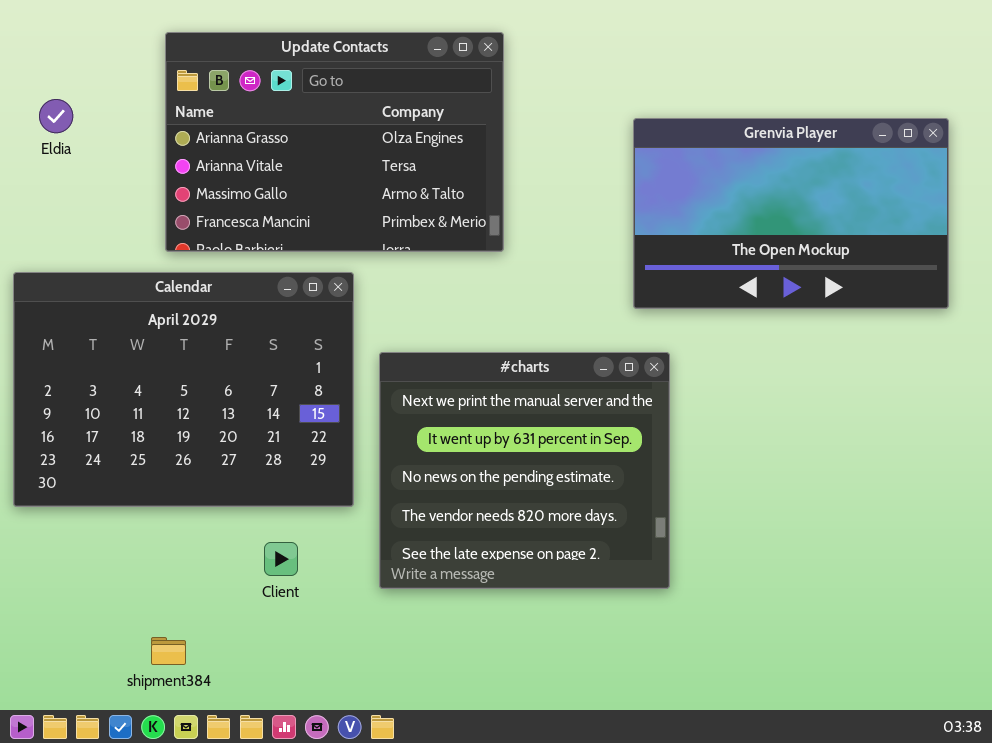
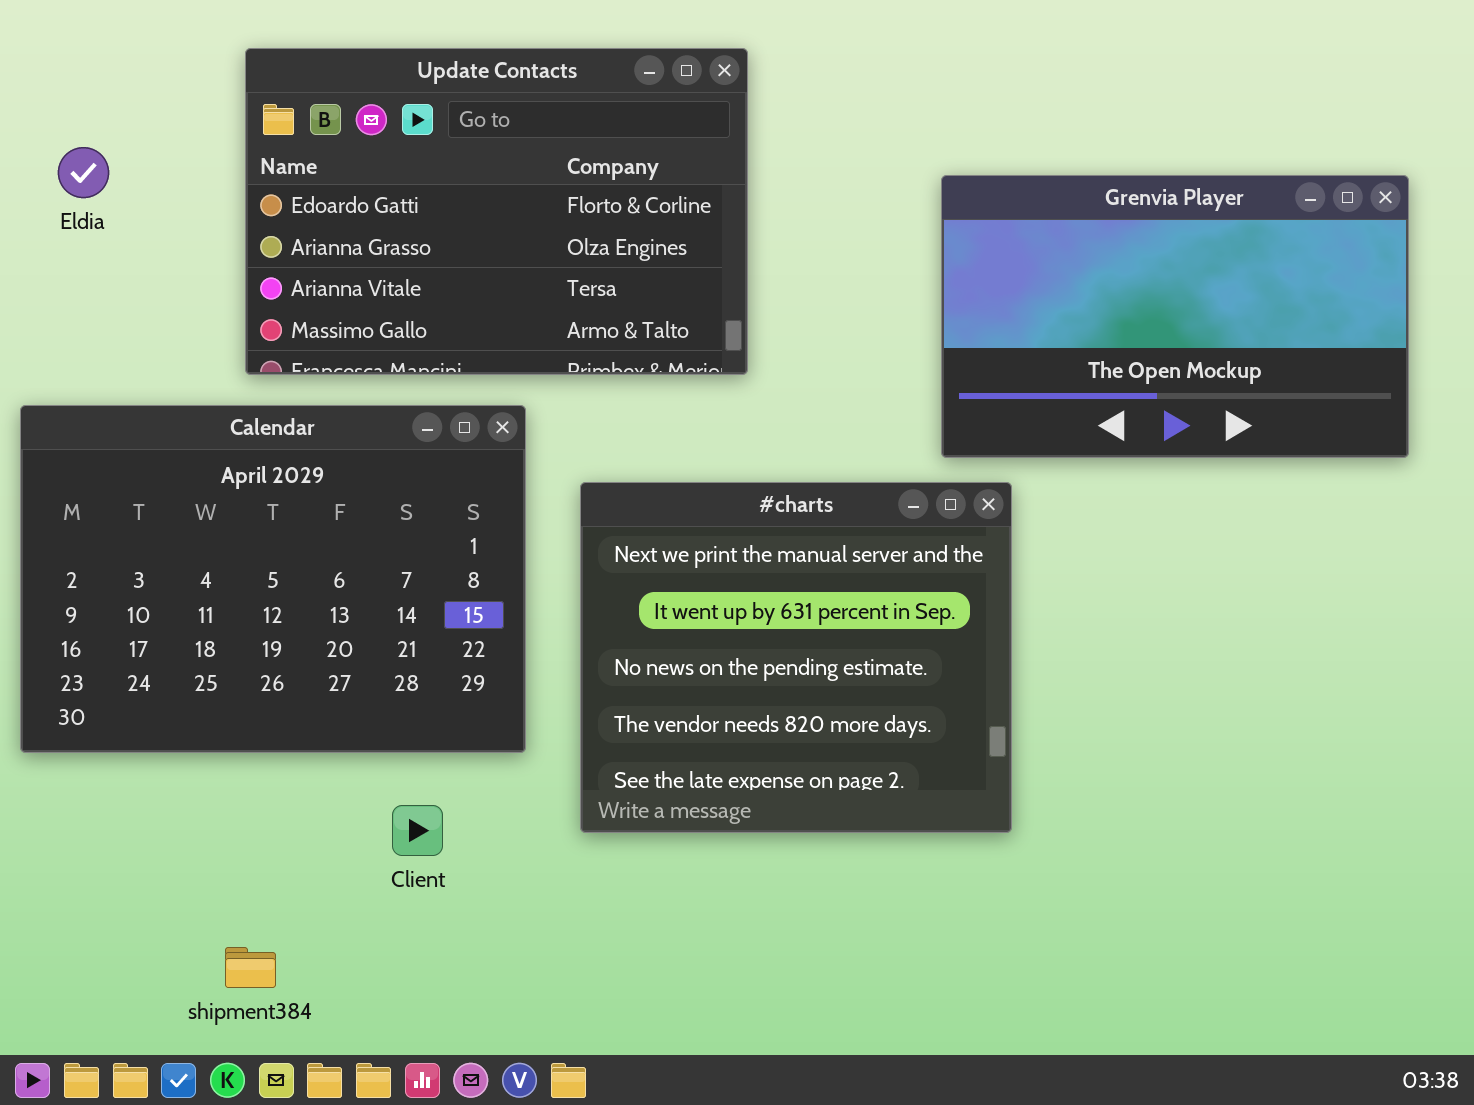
Update Contacts: [165,32,504,252] -> [245,48,748,375], scrolled up 1 row
#charts: [379,352,670,589] -> [580,482,1012,833], moved

